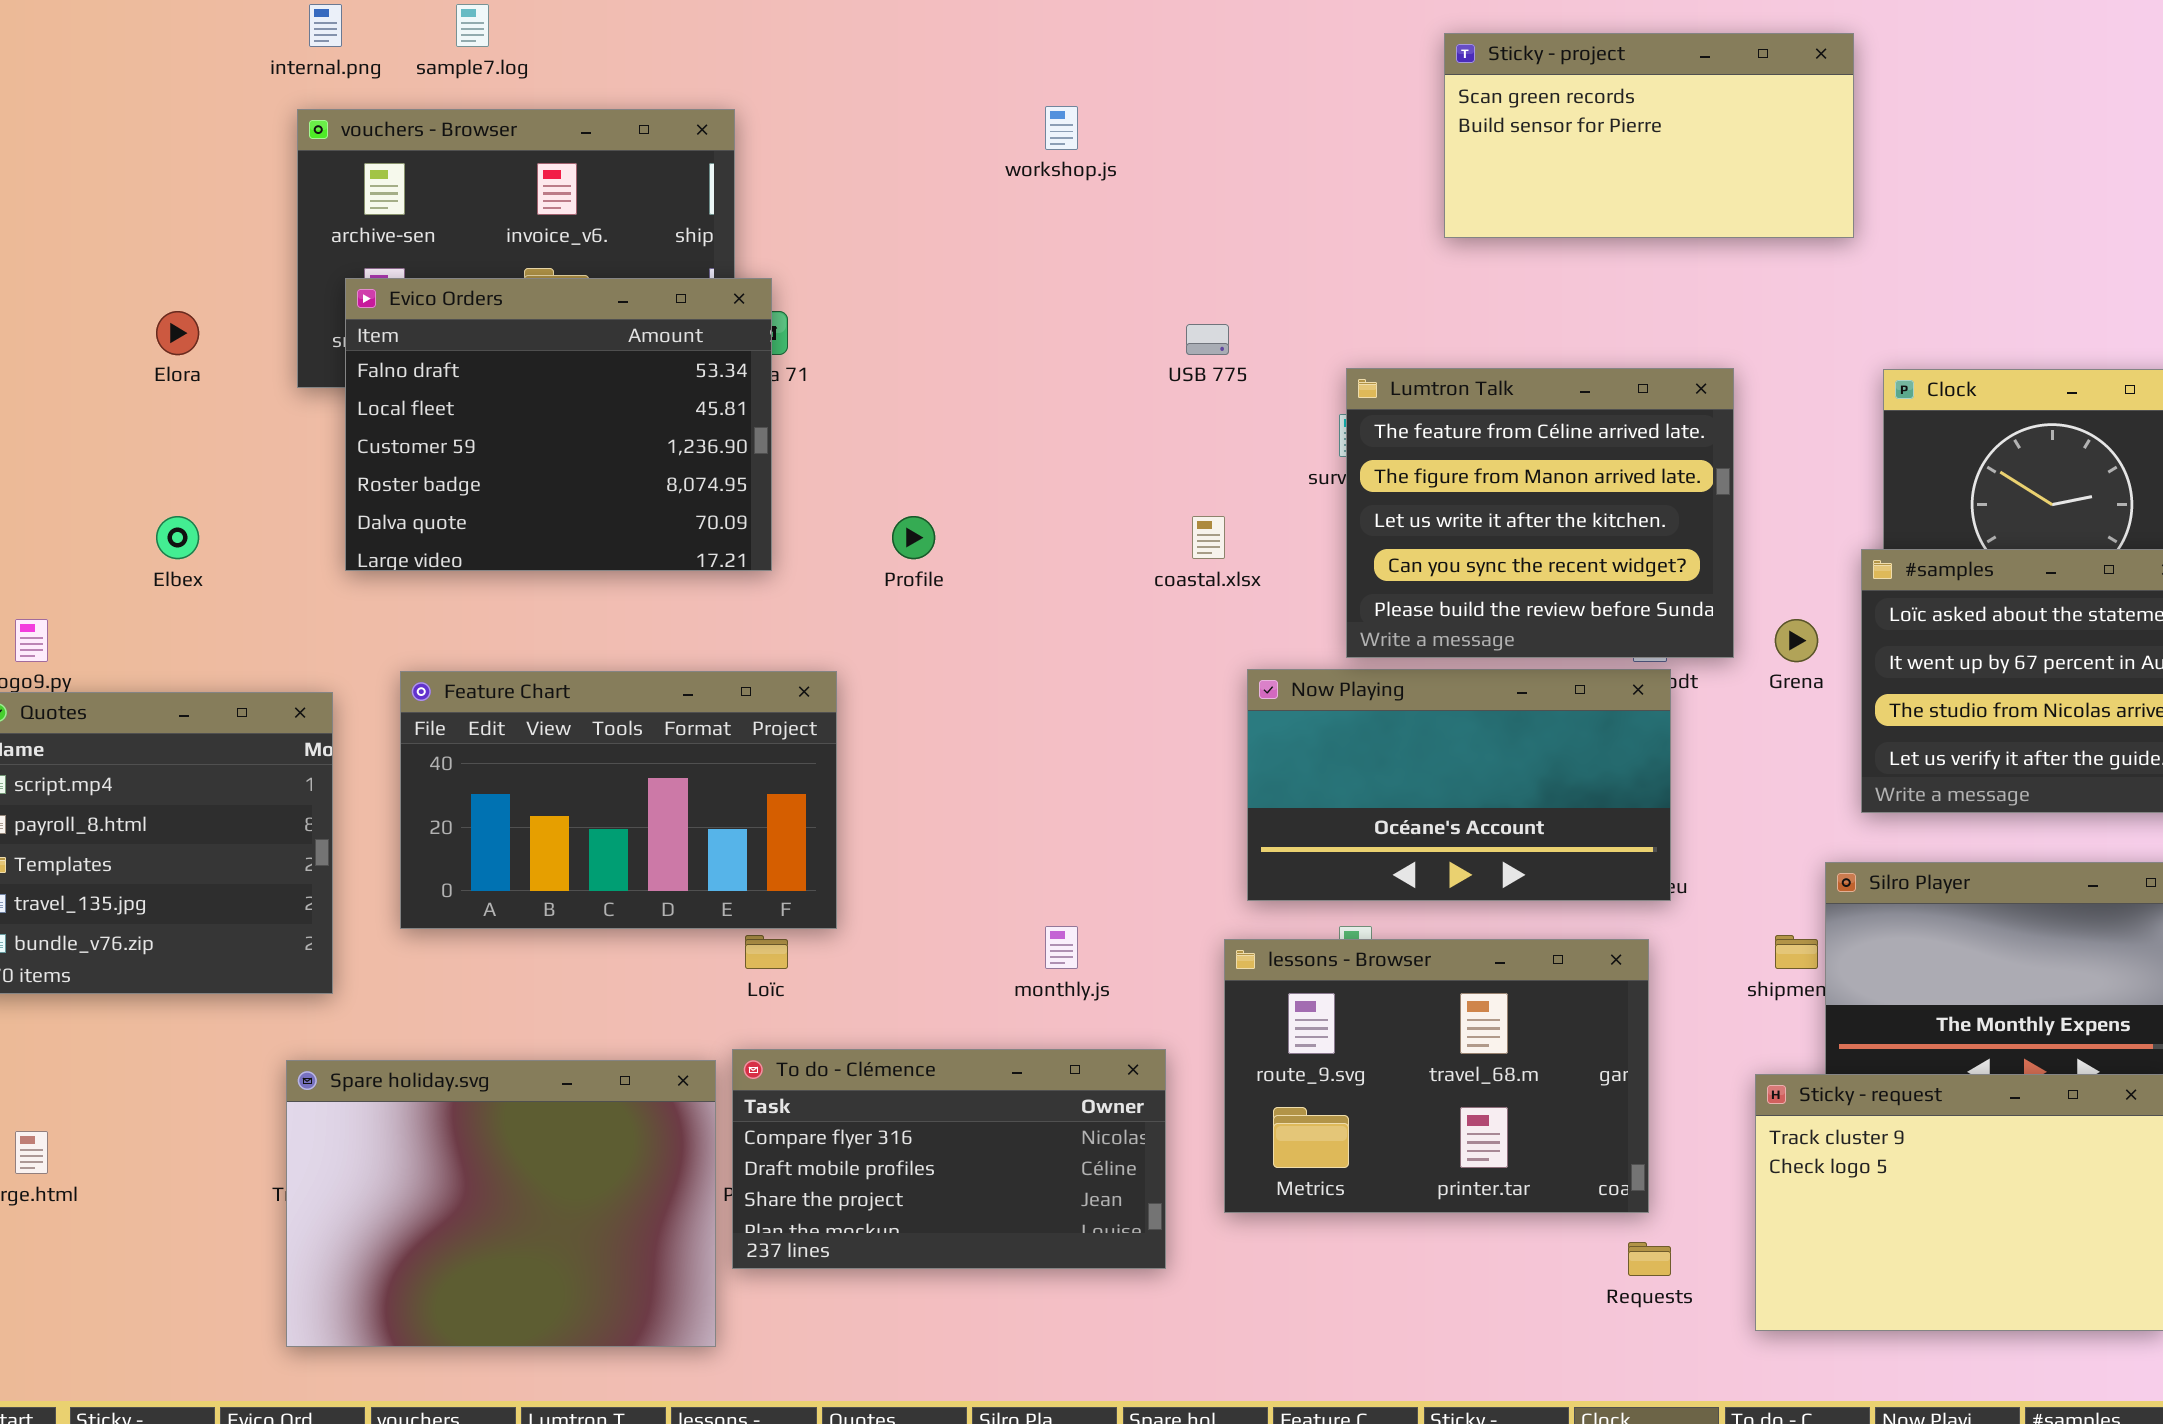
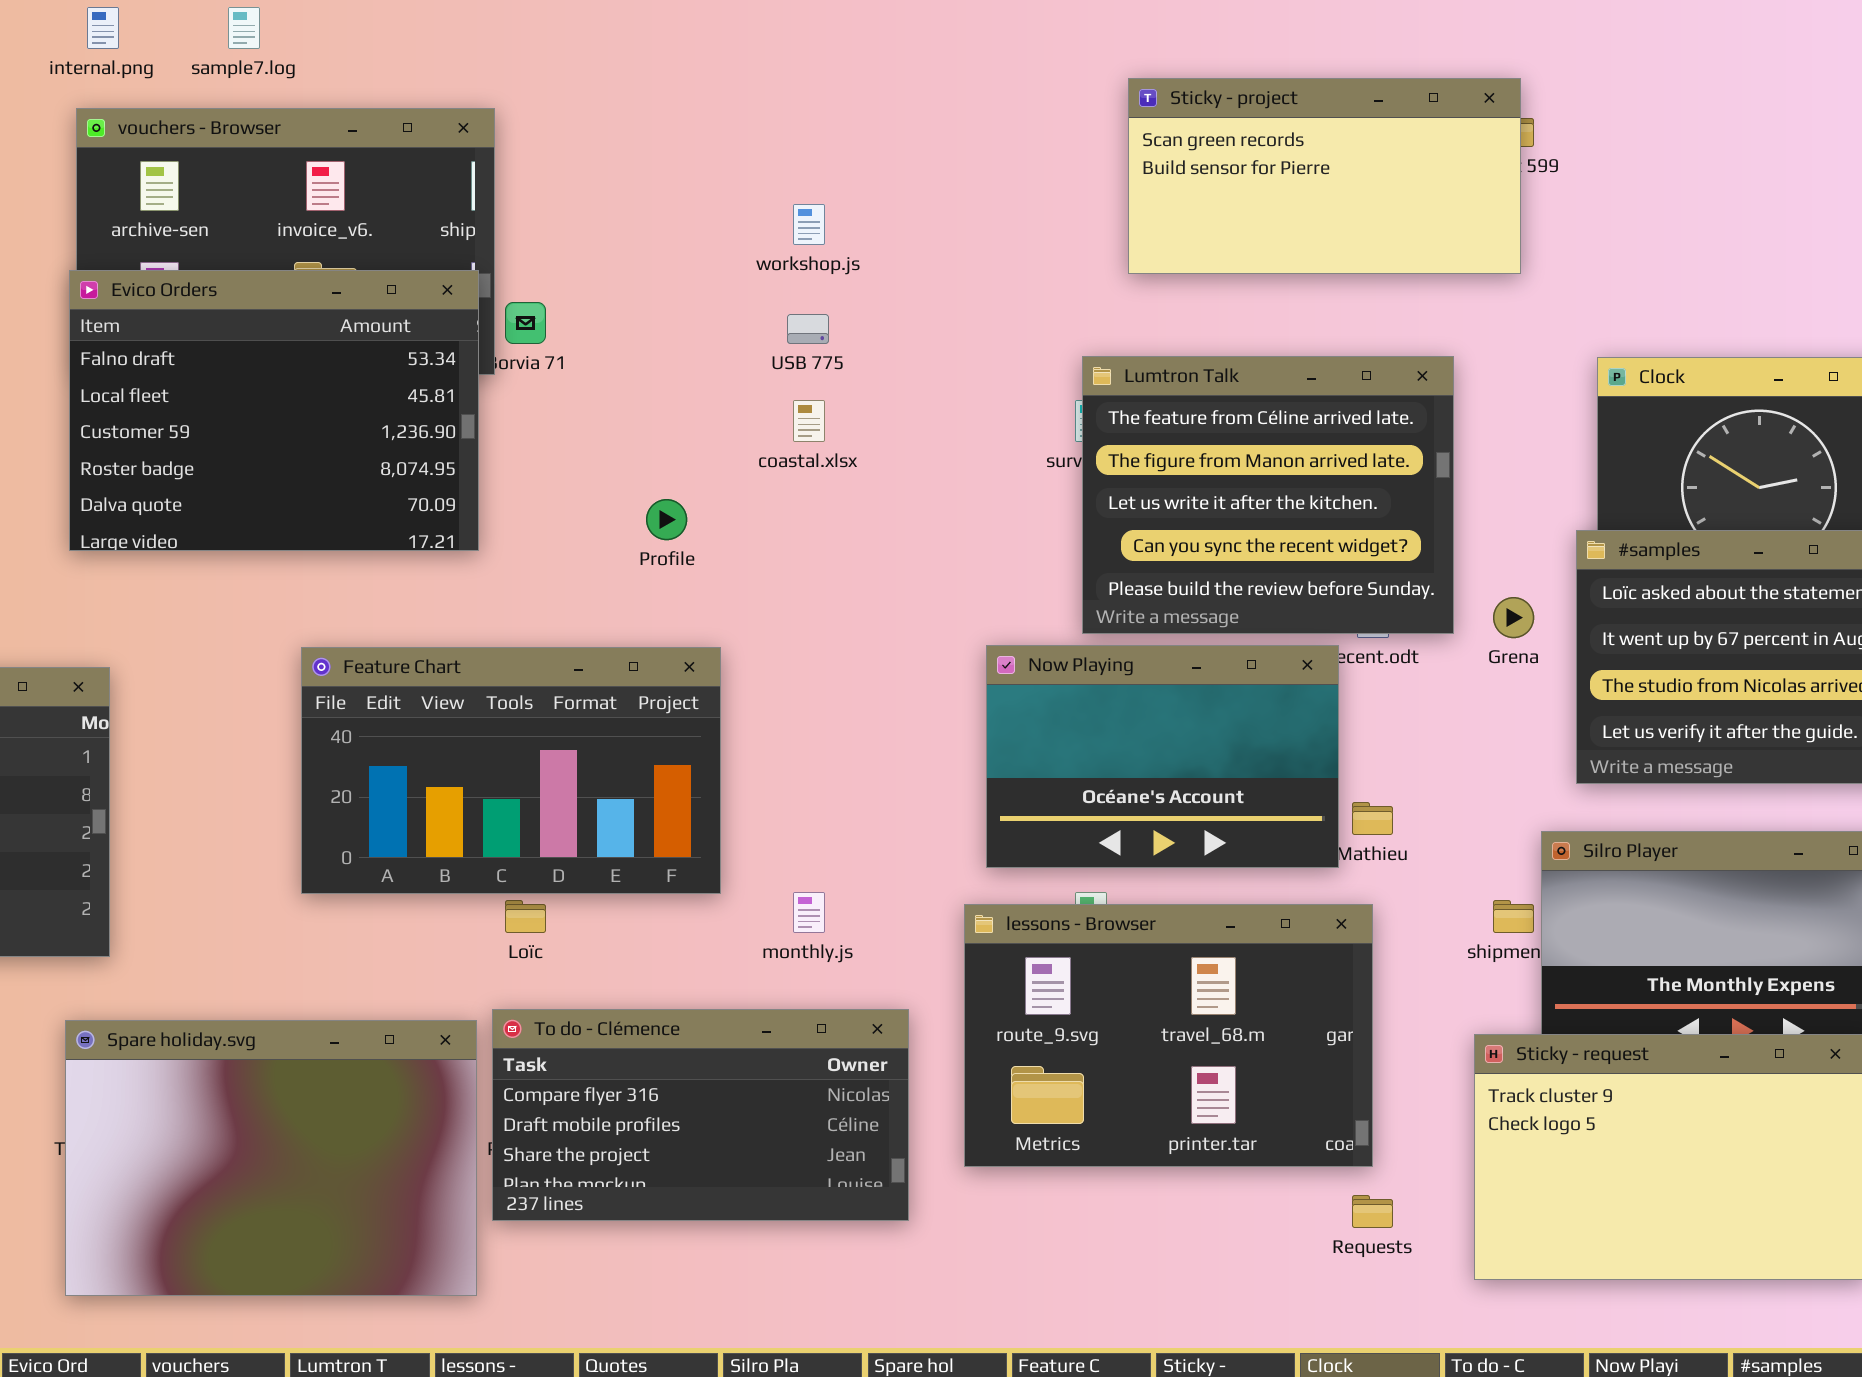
Sticky - project: [1444,33,1854,238] -> [1128,78,1521,274], moved
workshop.js: [1045,106,1078,150] -> [793,204,825,245], moved
Evico Orders: [345,278,772,571] -> [69,270,479,551], moved
USB 775: [1186,324,1229,355] -> [787,314,829,344], moved
coastal.xlsx: [1192,516,1225,559] -> [793,400,825,442], moved
Now Playing: [1247,669,1671,901] -> [986,645,1339,868], resized
Feature Chart: [400,671,837,929] -> [301,647,721,894], moved

